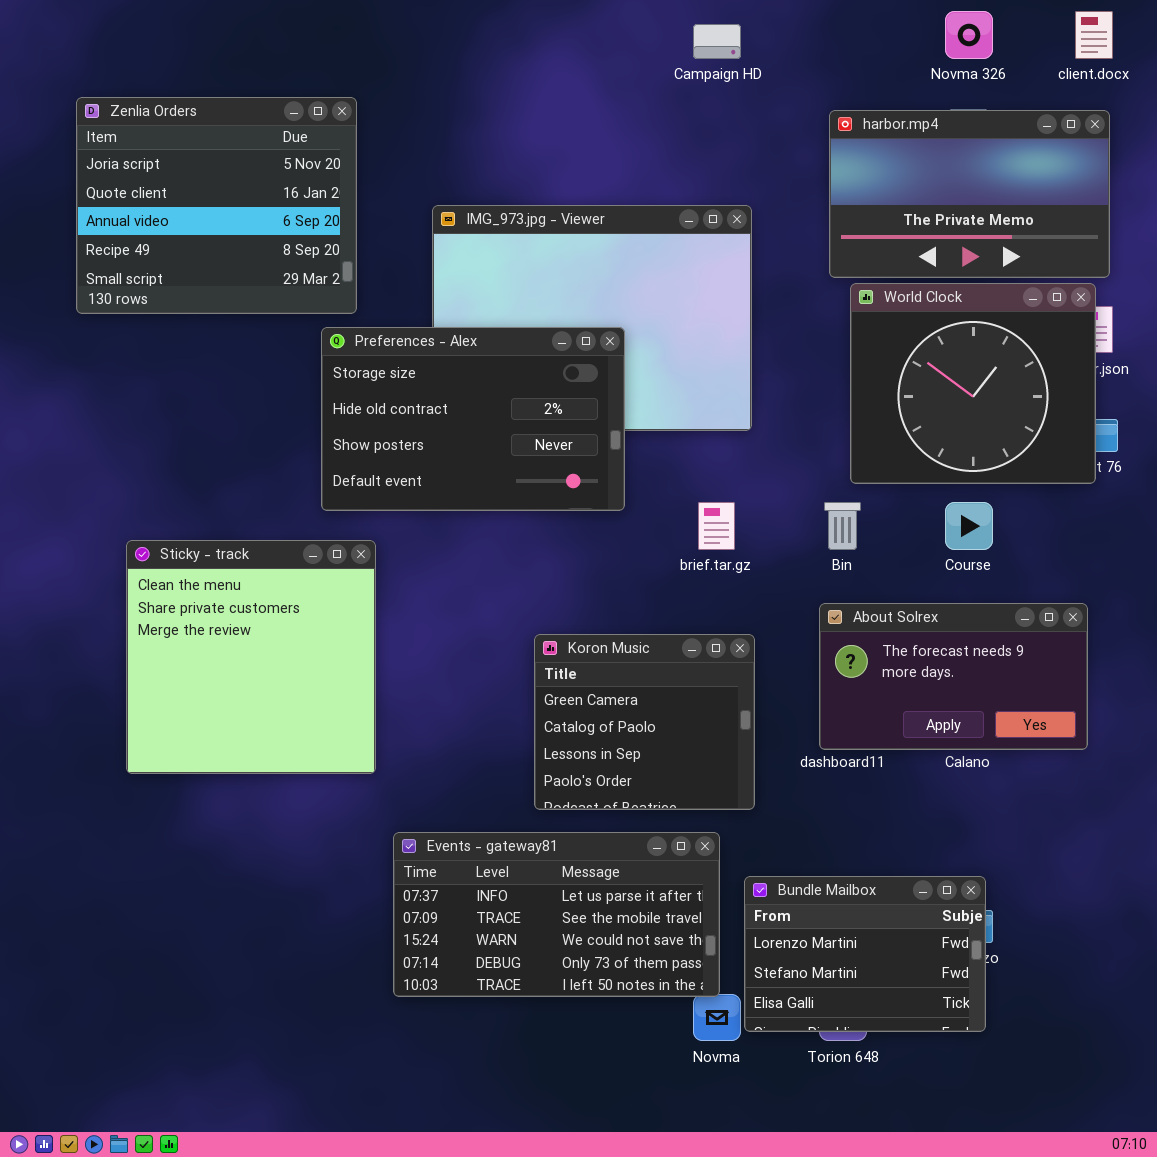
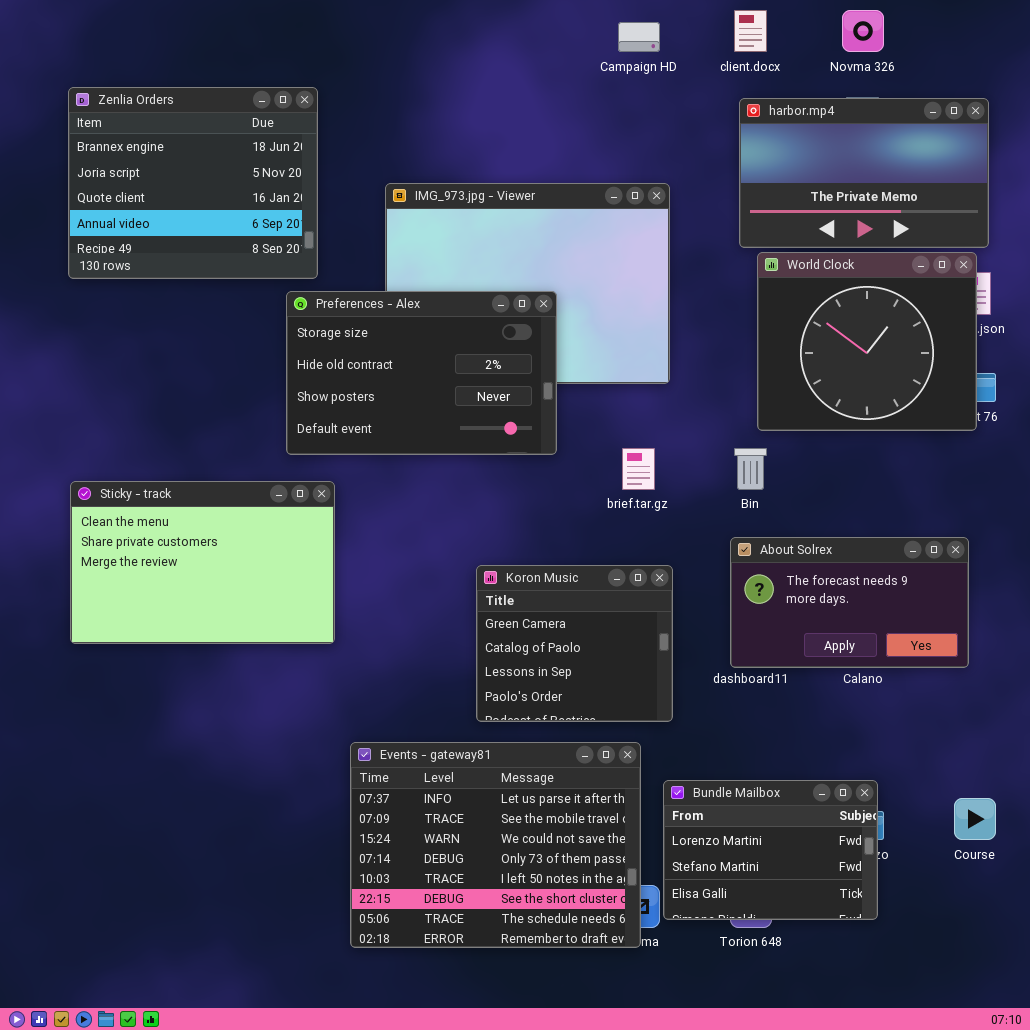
client.docx: [1075,11,1113,59] -> [734,10,767,52], moved
Zenlia Orders: [76,97,357,314] -> [68,87,318,279], scrolled up 1 row
Course: [945,502,993,550] -> [954,798,996,840], moved
Sticky - track: [126,540,376,774] -> [70,481,335,644], resized
Events - gateway81: [393,832,720,997] -> [350,742,641,948], resized

